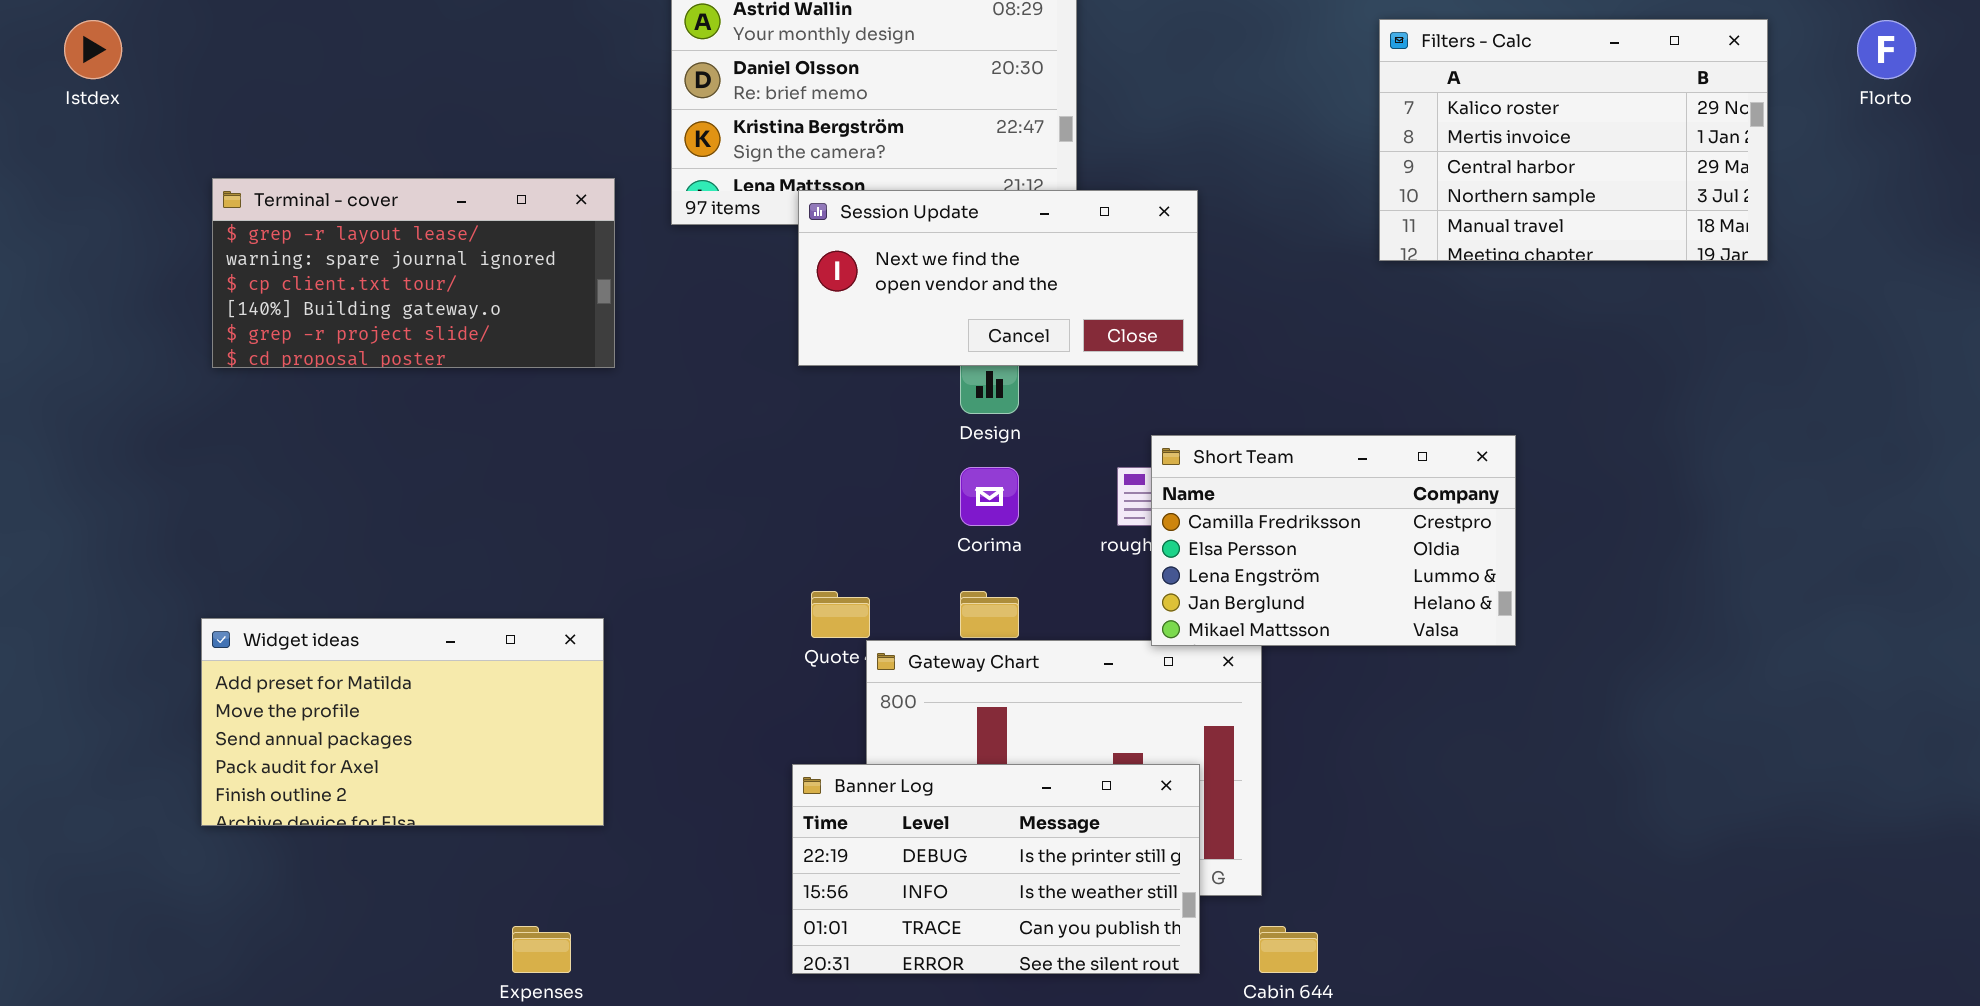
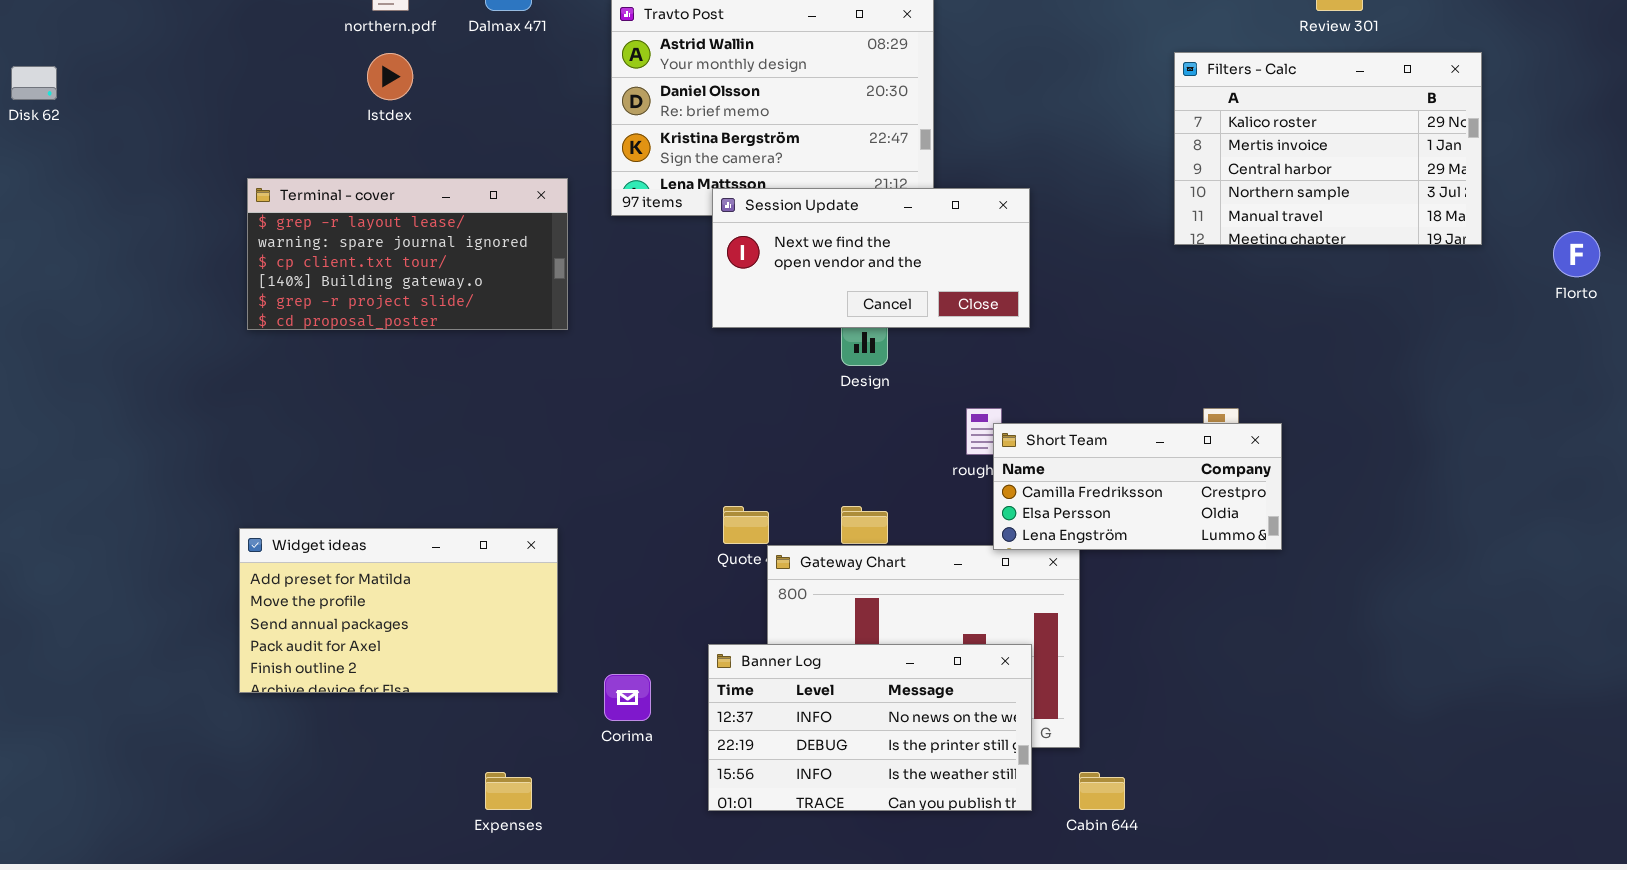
Istdex: [64,20,122,79] -> [367,53,413,100], moved
Florto: [1857,20,1916,79] -> [1553,231,1600,277], moved
Short Team: [1151,435,1516,646] -> [993,423,1282,550], resized
Corima: [960,467,1019,526] -> [604,674,651,721], moved
Banner Log: [792,764,1200,974] -> [708,644,1032,811], scrolled up 1 row

